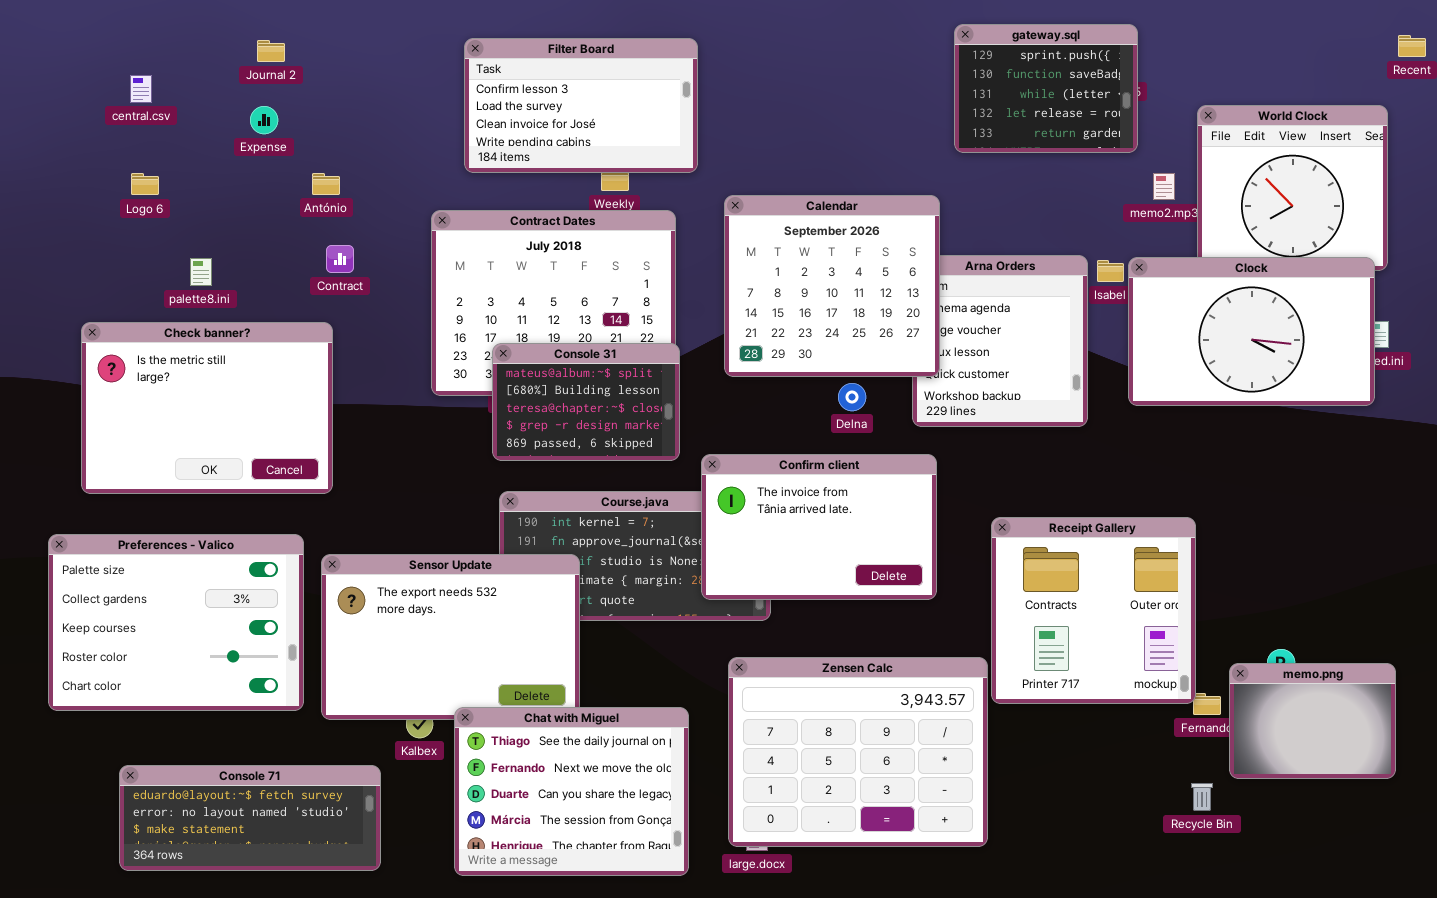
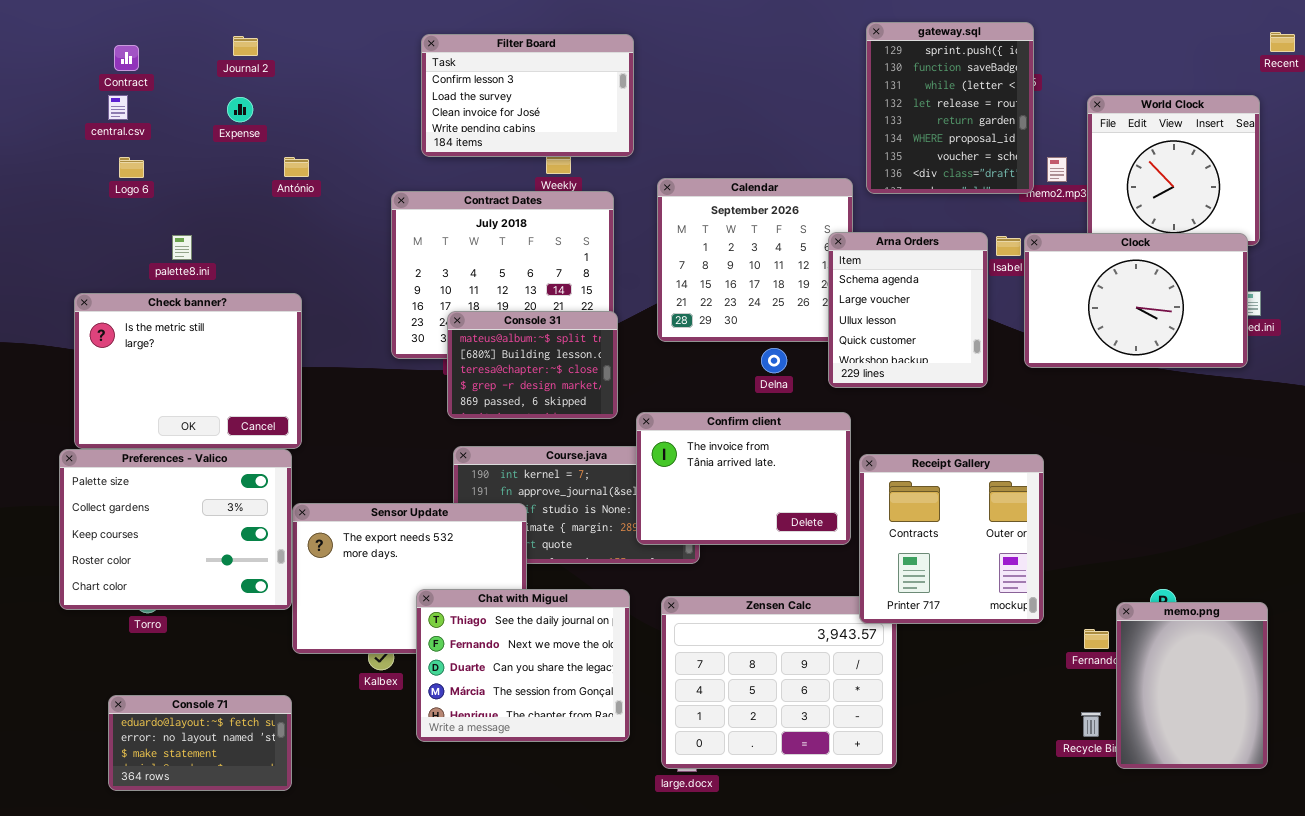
gateway.sql: [954,24,1138,153] -> [866,22,1034,194], resized
central.csv: [130,75,152,103] -> [108,95,128,120], moved
Contract: [326,245,354,273] -> [114,45,139,71], moved
Arna Orders: [912,255,1088,427] -> [828,232,988,388], raised
Receipt Gallery: [991,517,1196,704] -> [859,454,1044,624], moved
Preferences - Valico: [48,534,304,711] -> [59,449,292,610], moved
memo.png: [1229,663,1396,779] -> [1116,602,1268,769], resized
Chat with Miguel: [454,707,689,876] -> [416,589,630,742], moved
Console 71: [119,765,381,871] -> [108,695,292,791], resized

